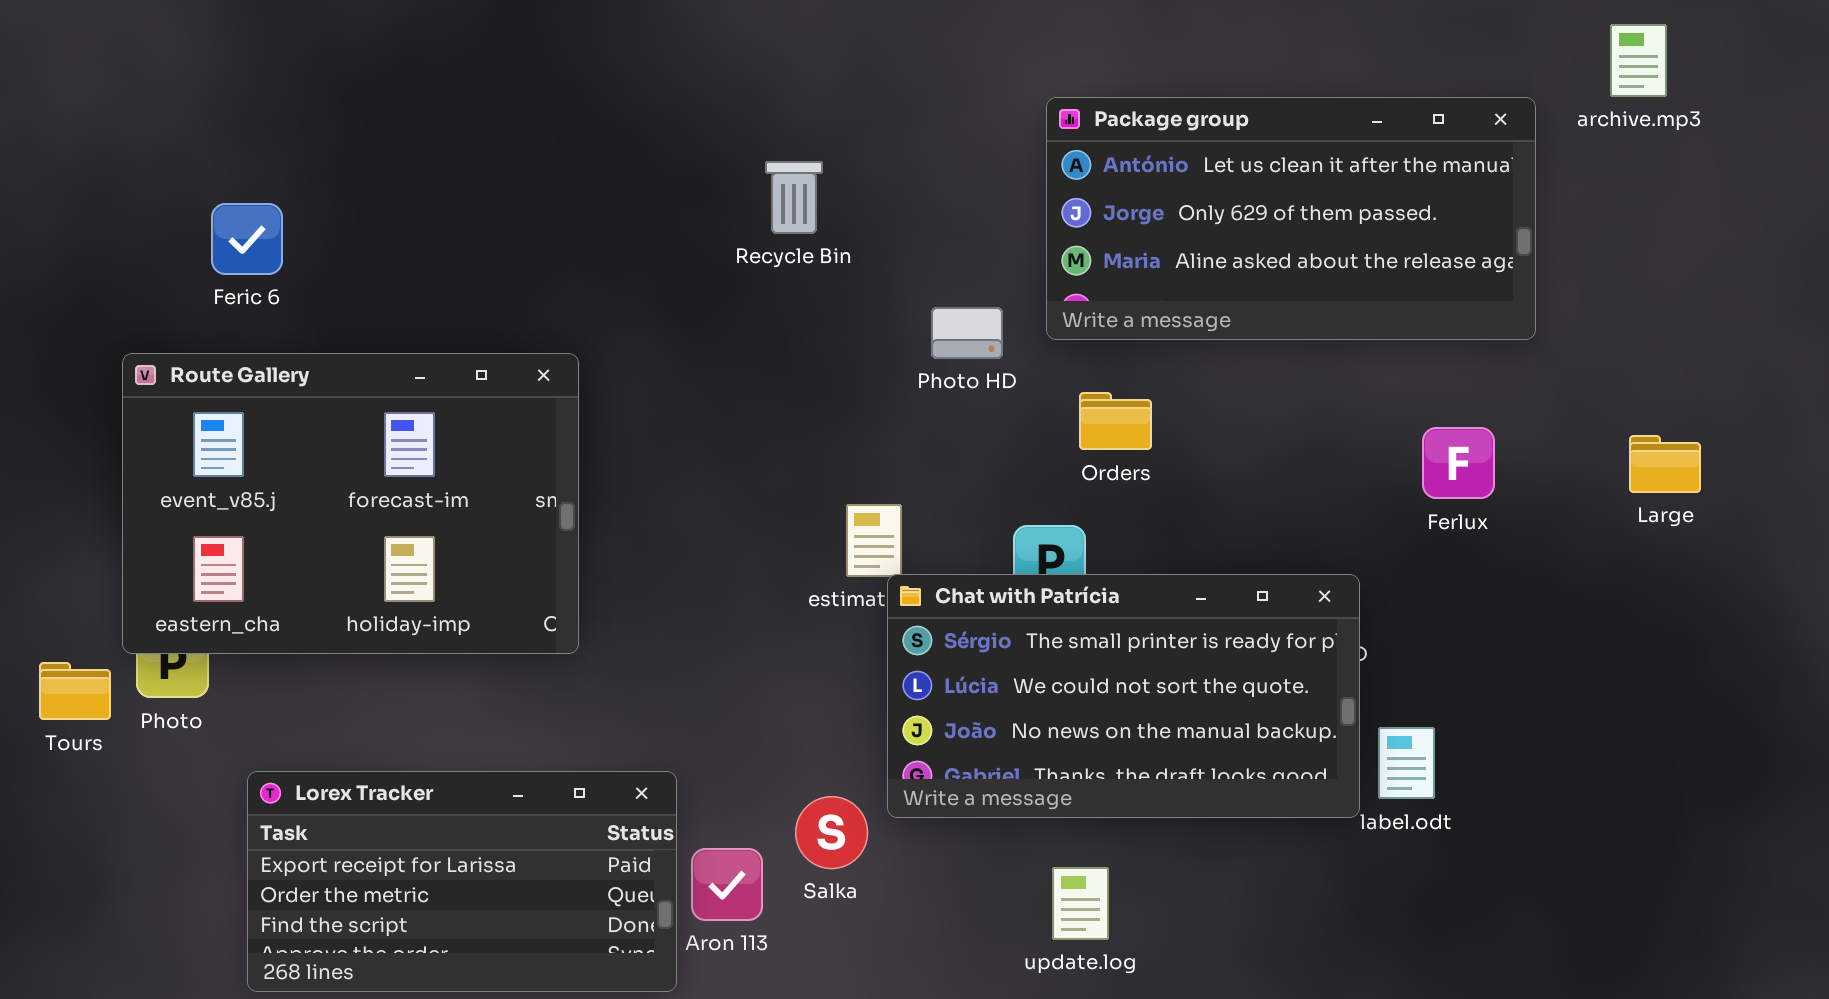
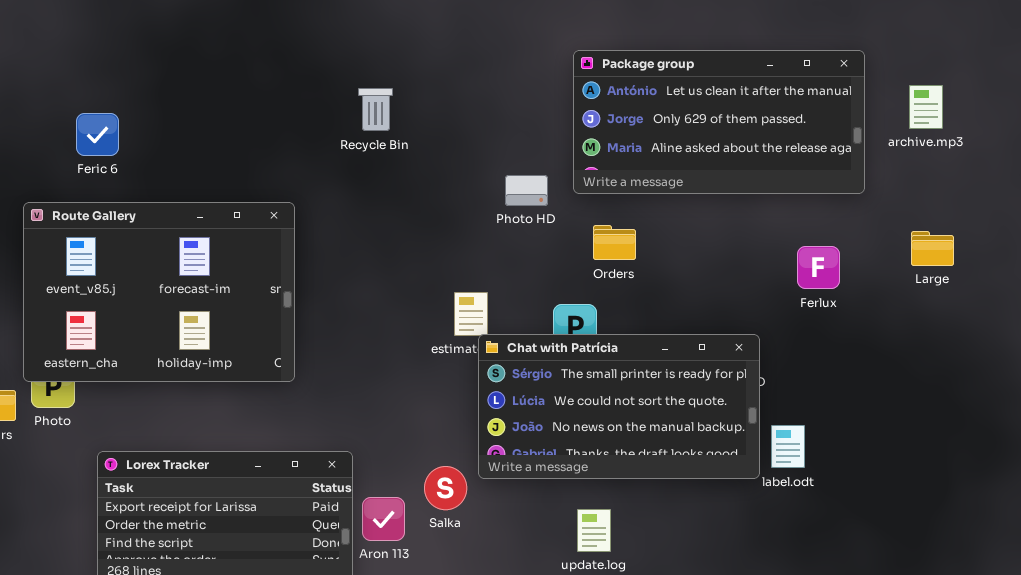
archive.mp3: [1610,24,1667,97] -> [909,85,943,129], moved
Recycle Bin: [765,161,823,234] -> [358,88,393,131], moved
Large: [1629,435,1701,493] -> [911,231,954,266], moved

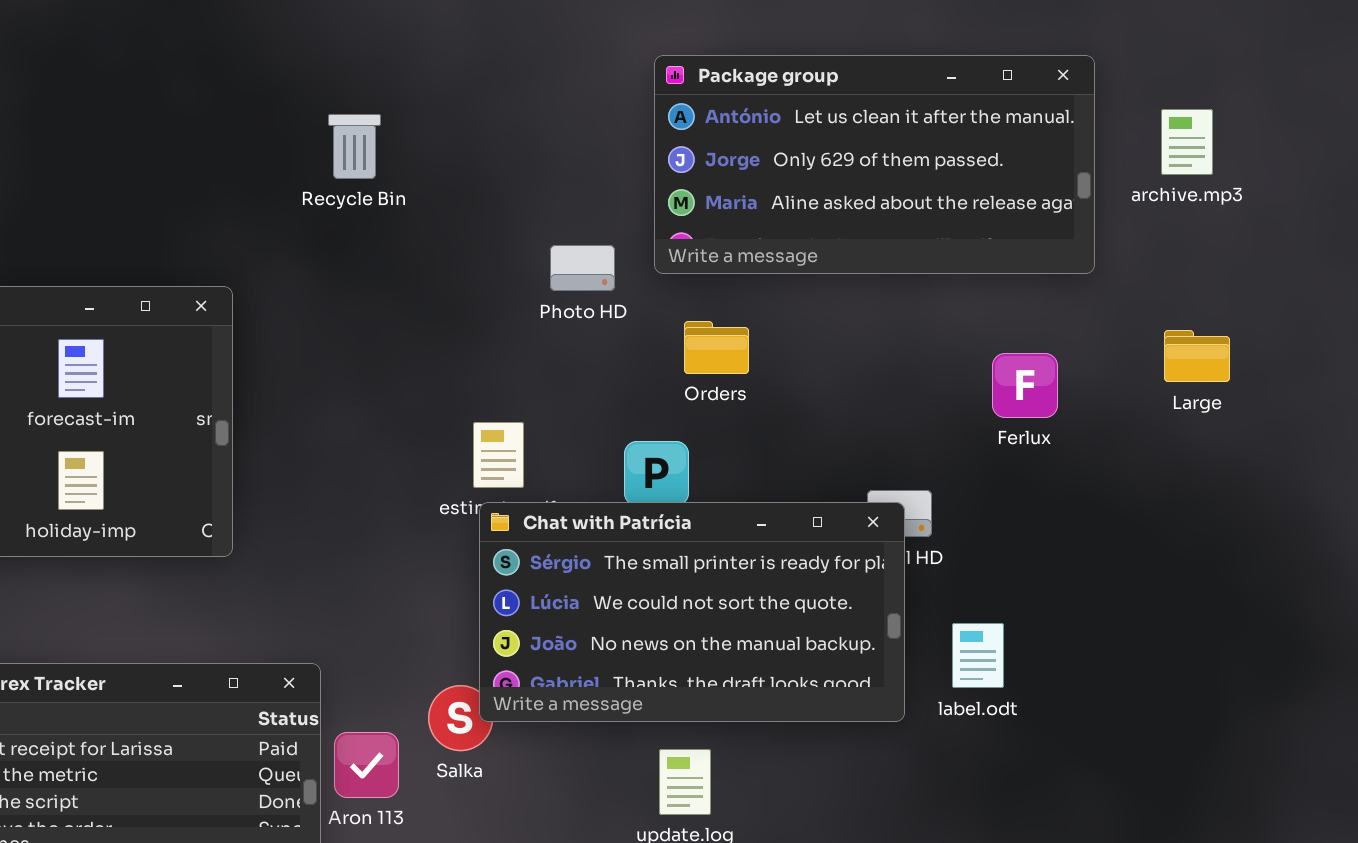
Chat with Patrícia: [478,334,760,479] -> [479,502,905,722], moved

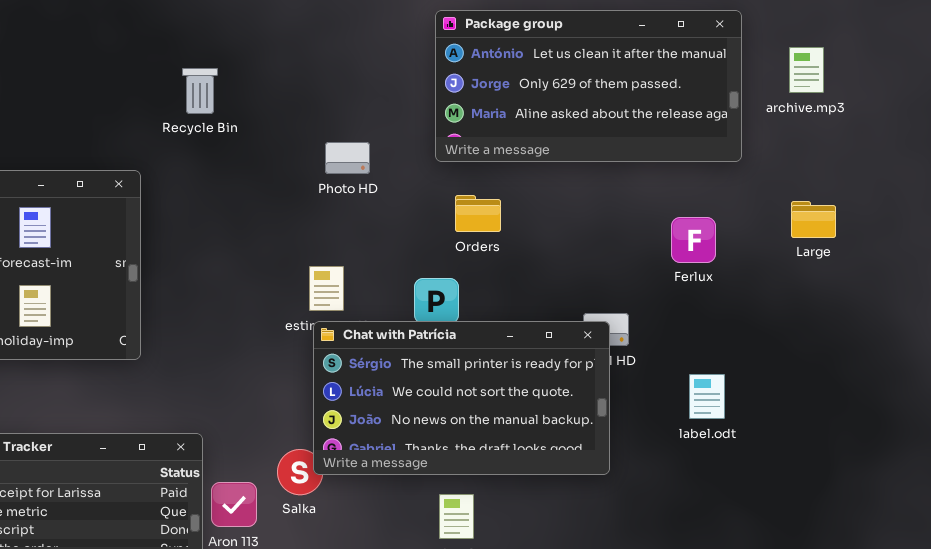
Recycle Bin: [328,114,381,179] -> [182,68,218,114], moved
Photo HD: [550,245,615,291] -> [325,142,370,174], moved
label.odt: [952,623,1004,688] -> [689,374,725,419], moved

